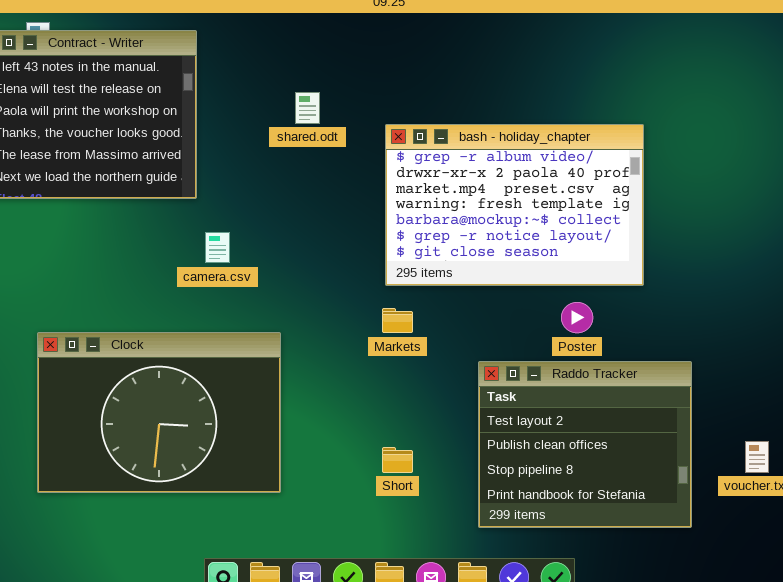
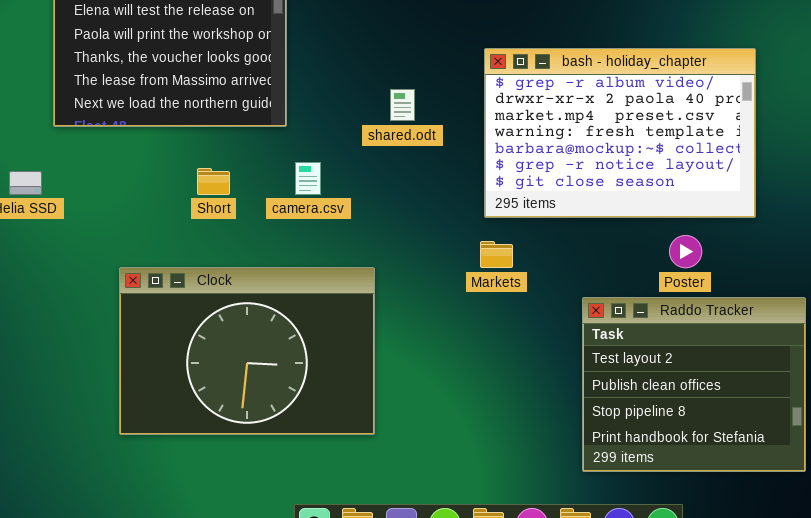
shared.odt: [295,92,320,124] -> [390,89,415,121], moved
Short: [382,447,413,473] -> [197,168,230,195], moved

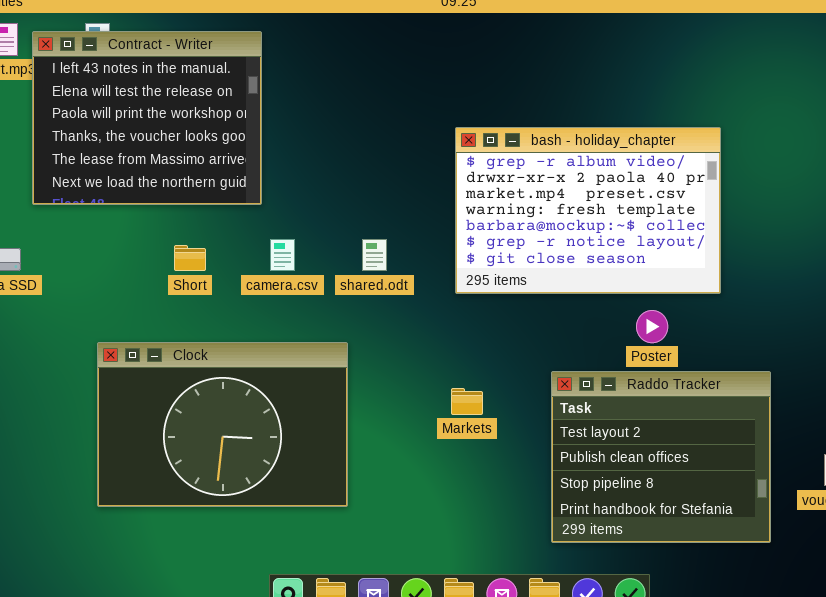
shared.odt: [390,89,415,121] -> [362,239,387,271], moved
Markets: [480,241,513,268] -> [451,388,483,415], moved

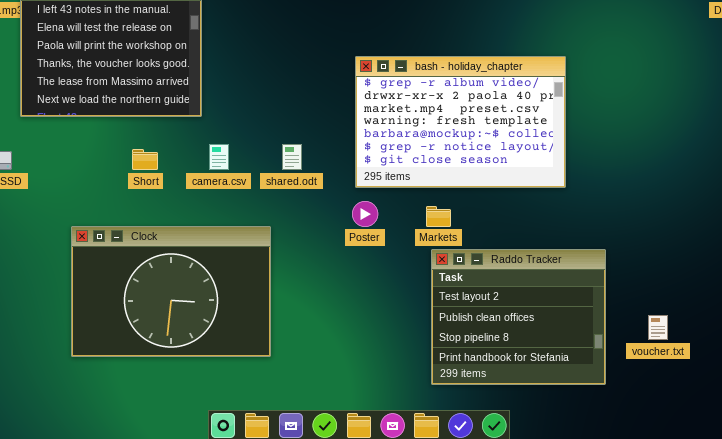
Poster: [636,310,668,343] -> [352,201,378,227], moved
Markets: [451,388,483,415] -> [426,206,451,227], moved

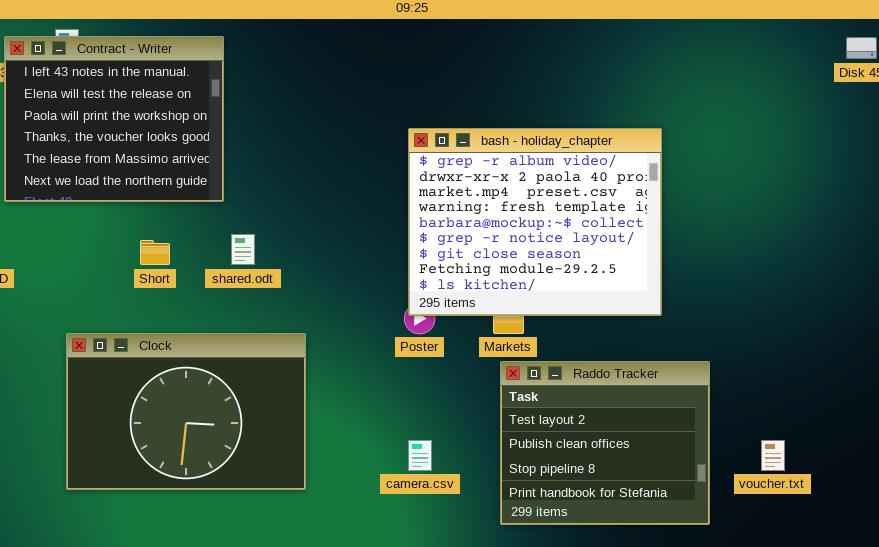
bash - holiday_chapter: [355,56,566,188] -> [408,128,662,316], resized
camera.csv: [209,144,229,170] -> [408,440,432,471], moved
shared.odt: [282,144,302,170] -> [231,234,255,265], moved

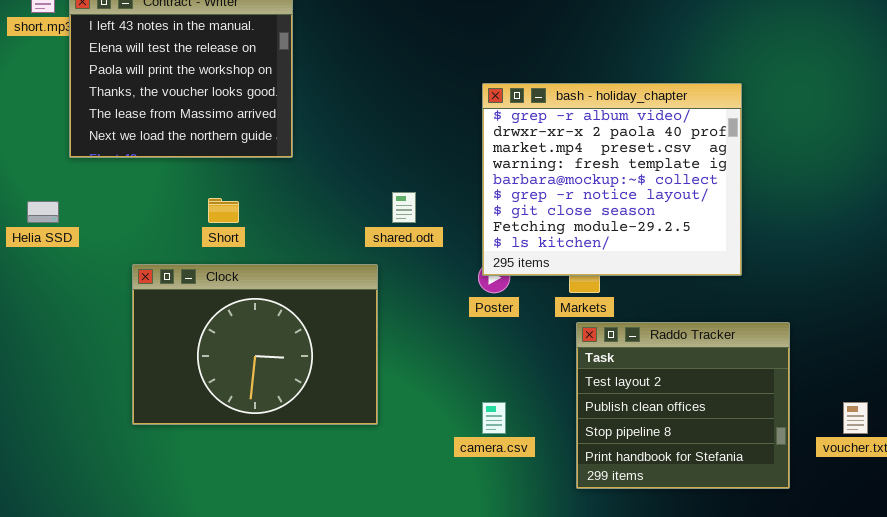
shared.odt: [231,234,255,265] -> [392,192,416,223], moved
Clock: [66,333,306,490] -> [132,264,378,425], moved

